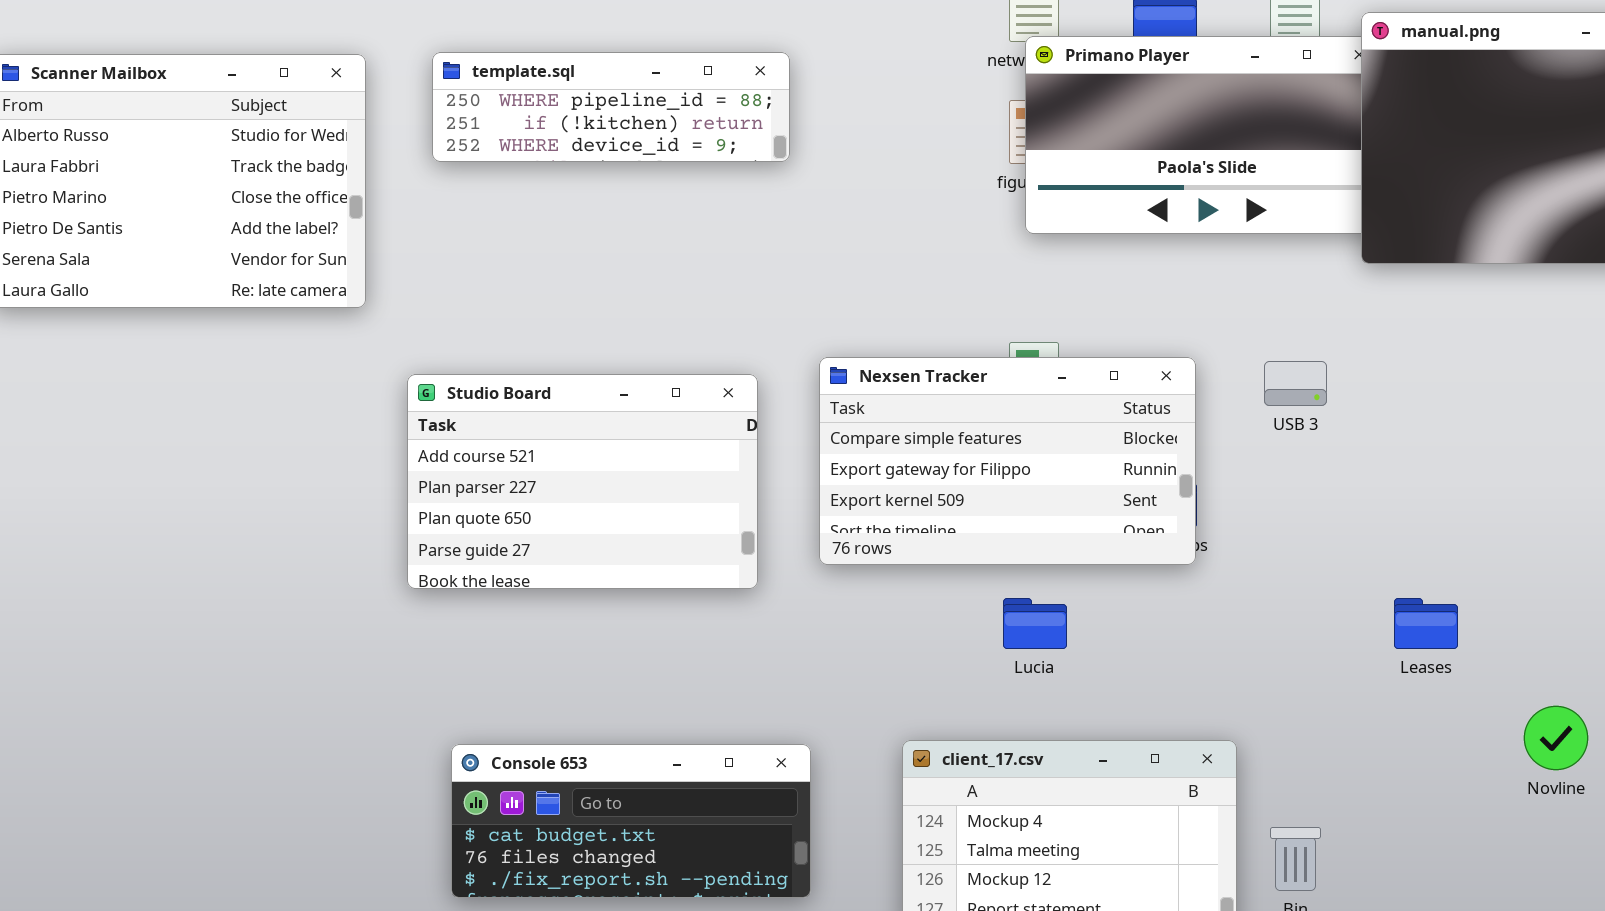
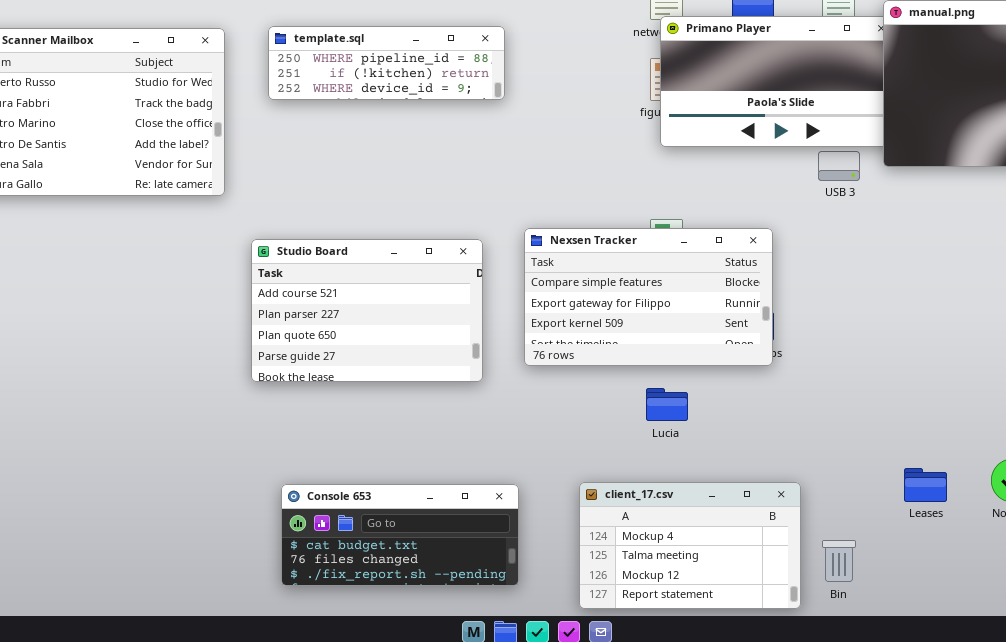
USB 3: [1264,361,1327,406] -> [818,151,860,181], moved
Leases: [1394,598,1458,649] -> [904,468,947,502], moved

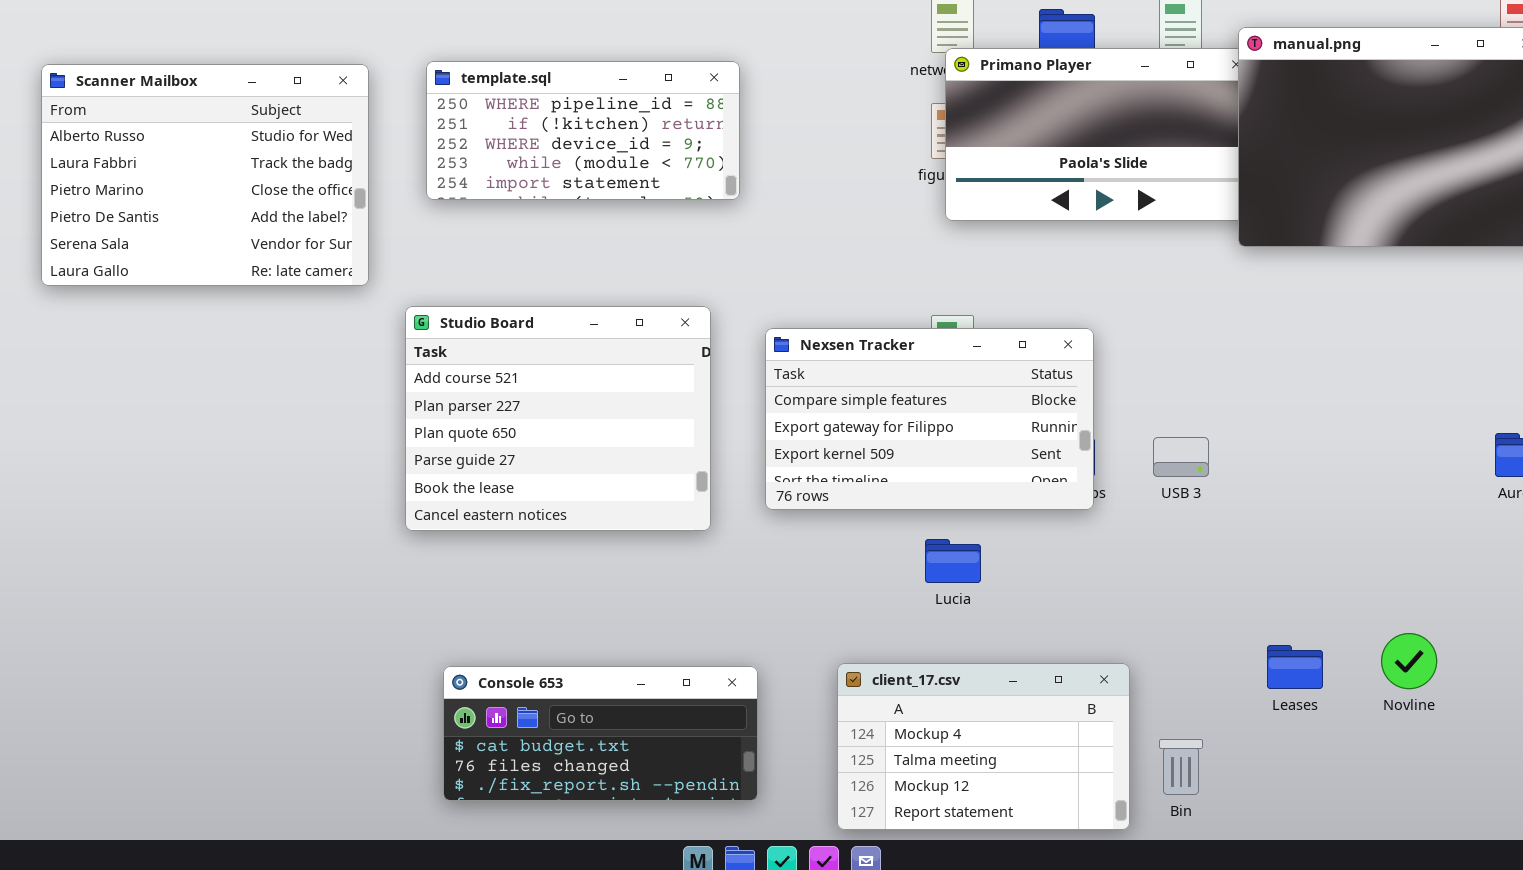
template.sql: [268,26,505,100] -> [426,61,740,200], resized
USB 3: [818,151,860,181] -> [1153,437,1209,477], moved
Studio Board: [251,239,483,382] -> [405,306,711,531], resized

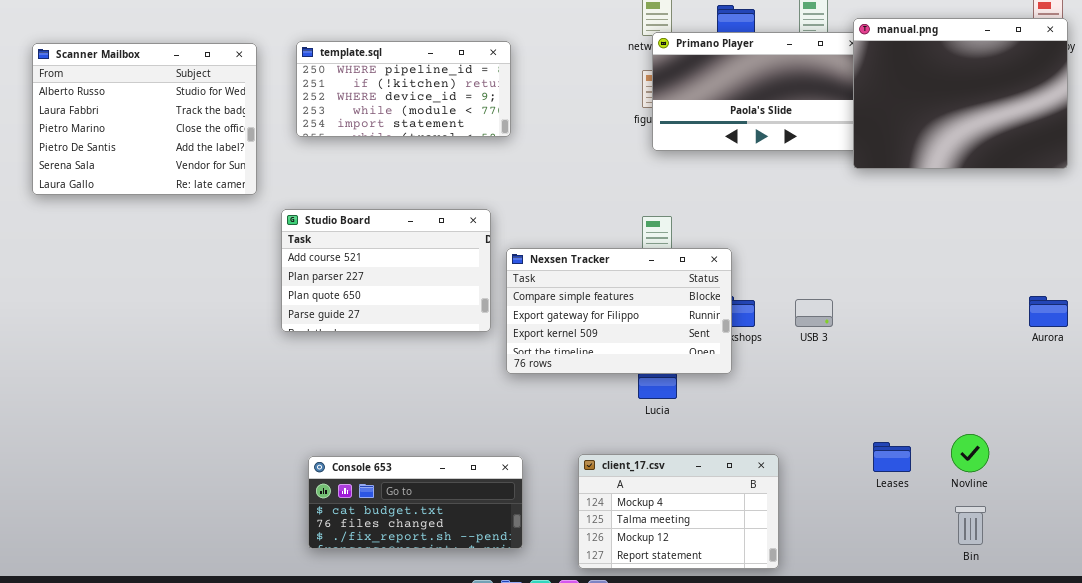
Studio Board: [405,306,711,531] -> [281,209,491,332], resized
Nexsen Tracker: [765,328,1094,510] -> [506,248,732,374], moved
Bin: [1159,739,1203,795] -> [955,506,986,545], moved

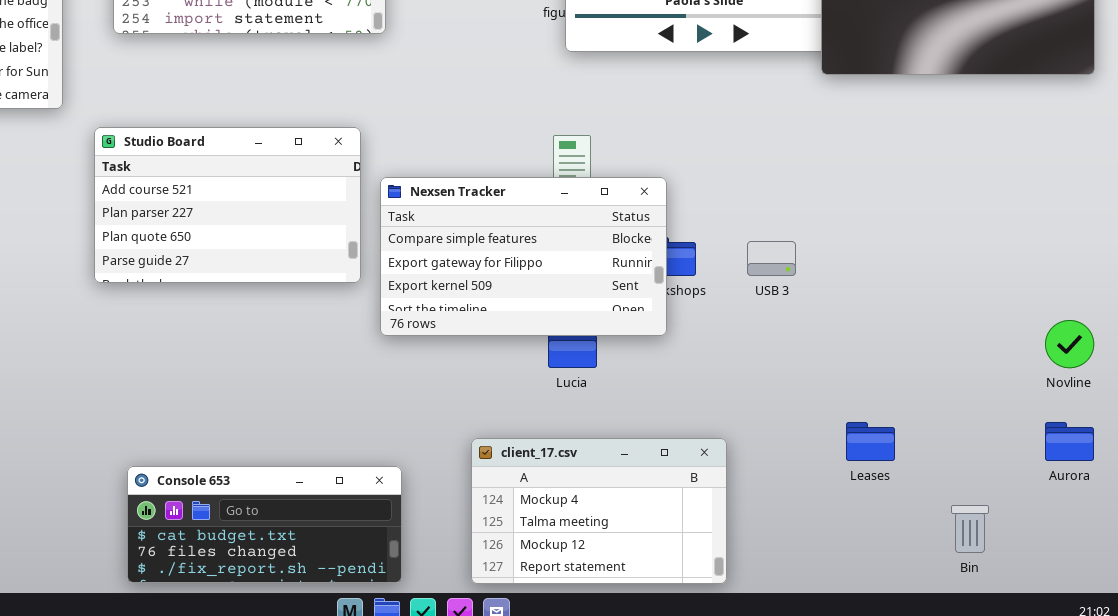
Aurora: [1029,296,1068,327] -> [1045,422,1094,461], moved
Novline: [951,434,989,472] -> [1045,320,1094,368], moved
Console 653: [308,456,523,549] -> [127,466,402,583], moved

